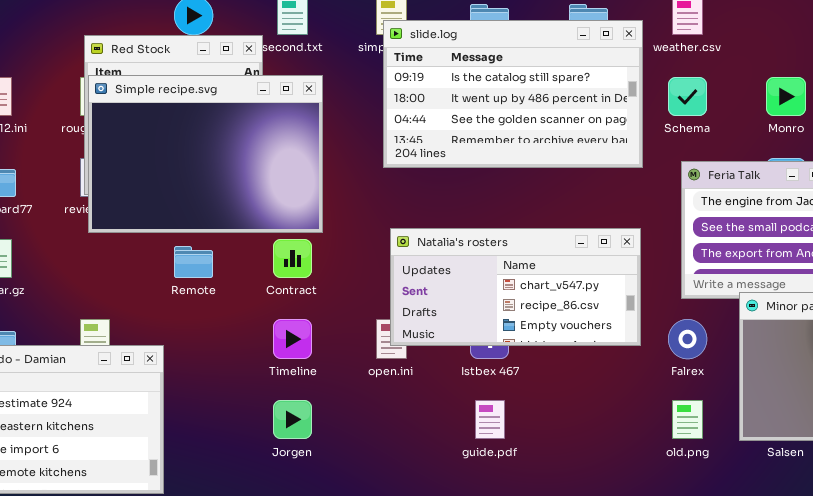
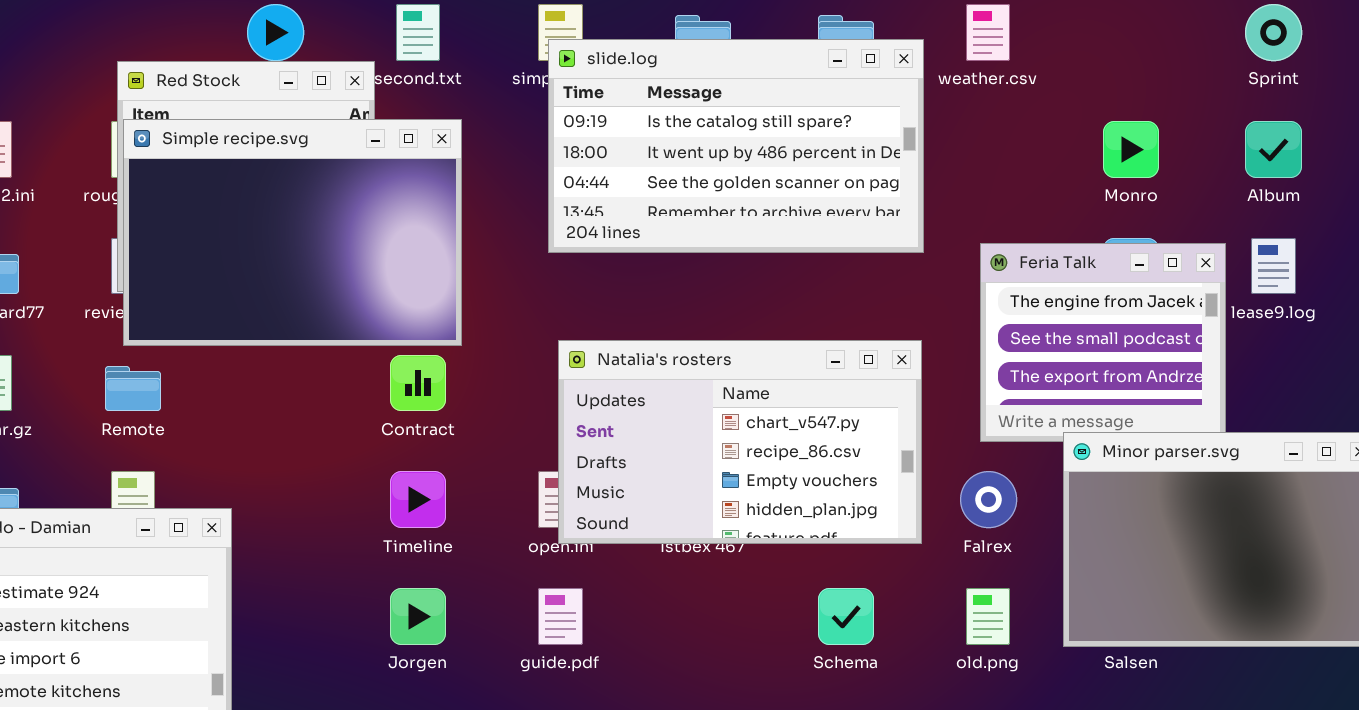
Schema: [668,77,707,116] -> [818,588,874,645], moved
Natalia's rosters: [390,228,641,346] -> [558,340,922,544], resized
Remote: [174,246,213,278] -> [105,366,161,411], moved
guide.pdf: [475,400,505,439] -> [538,588,583,645], moved

